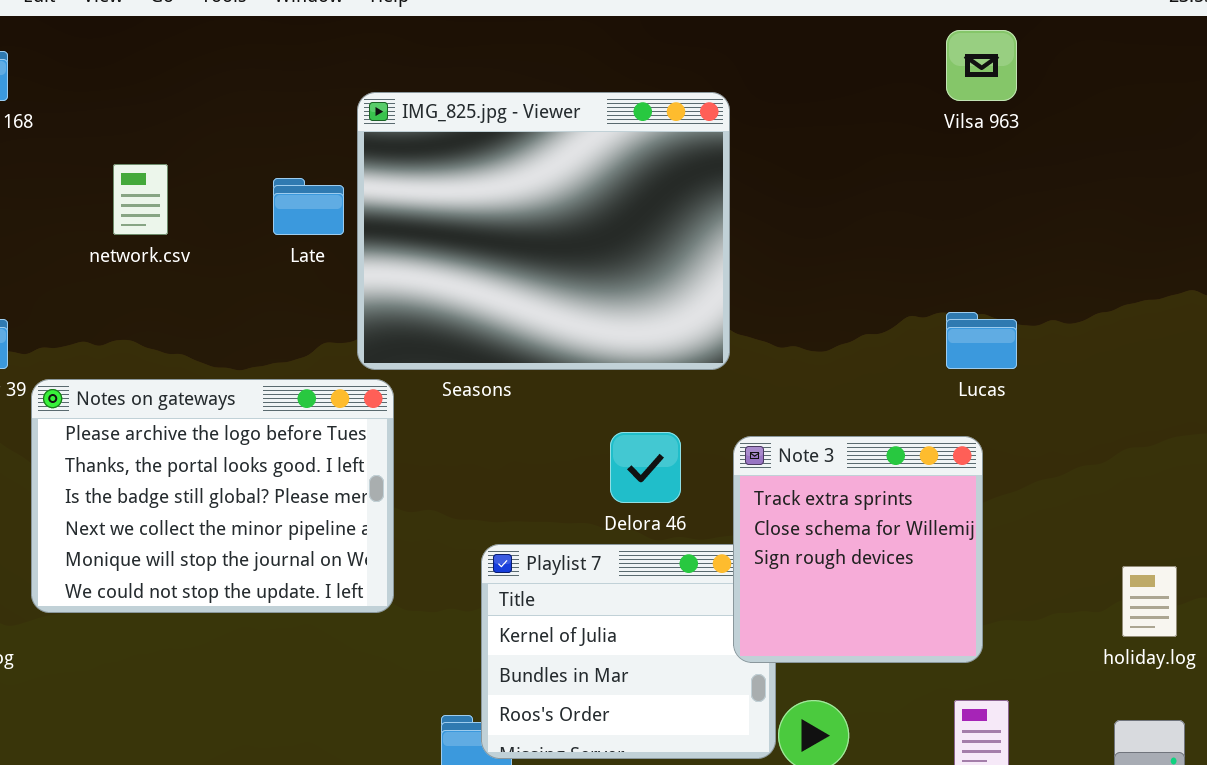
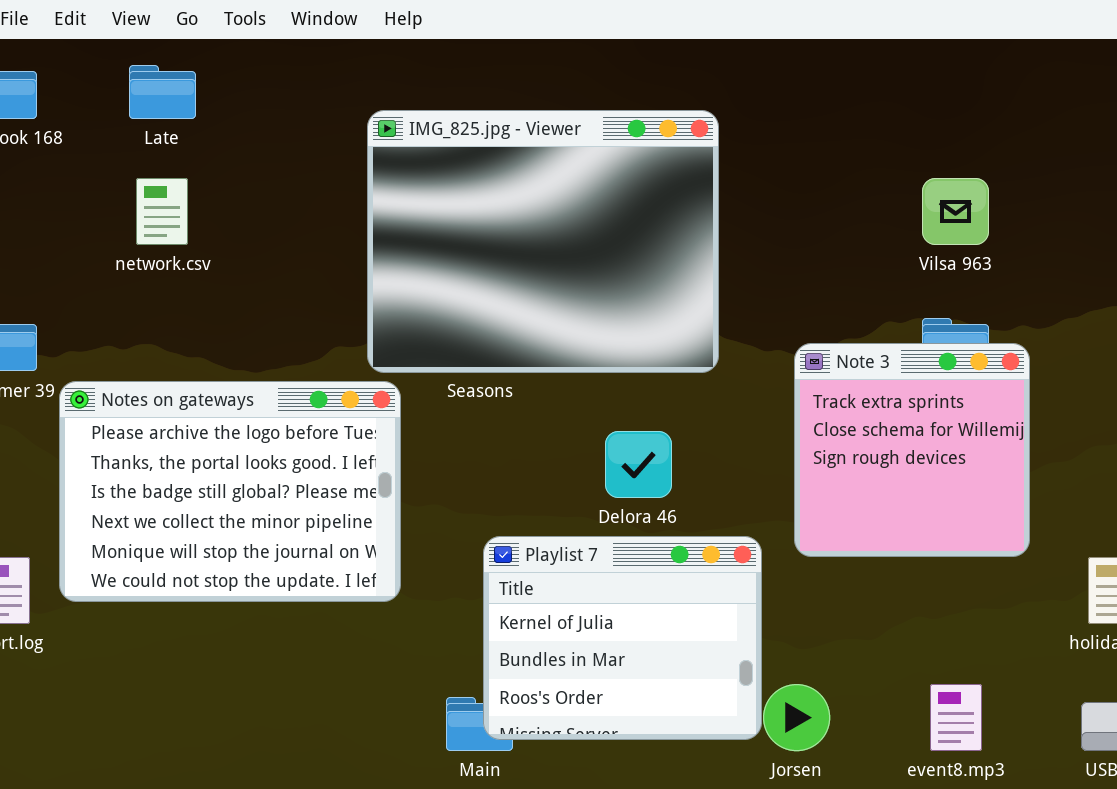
Vilsa 963: [946,30,1017,101] -> [922,178,989,245], moved
Late: [273,178,344,235] -> [129,65,196,119], moved
Note 3: [733,436,983,663] -> [794,343,1030,557], moved

